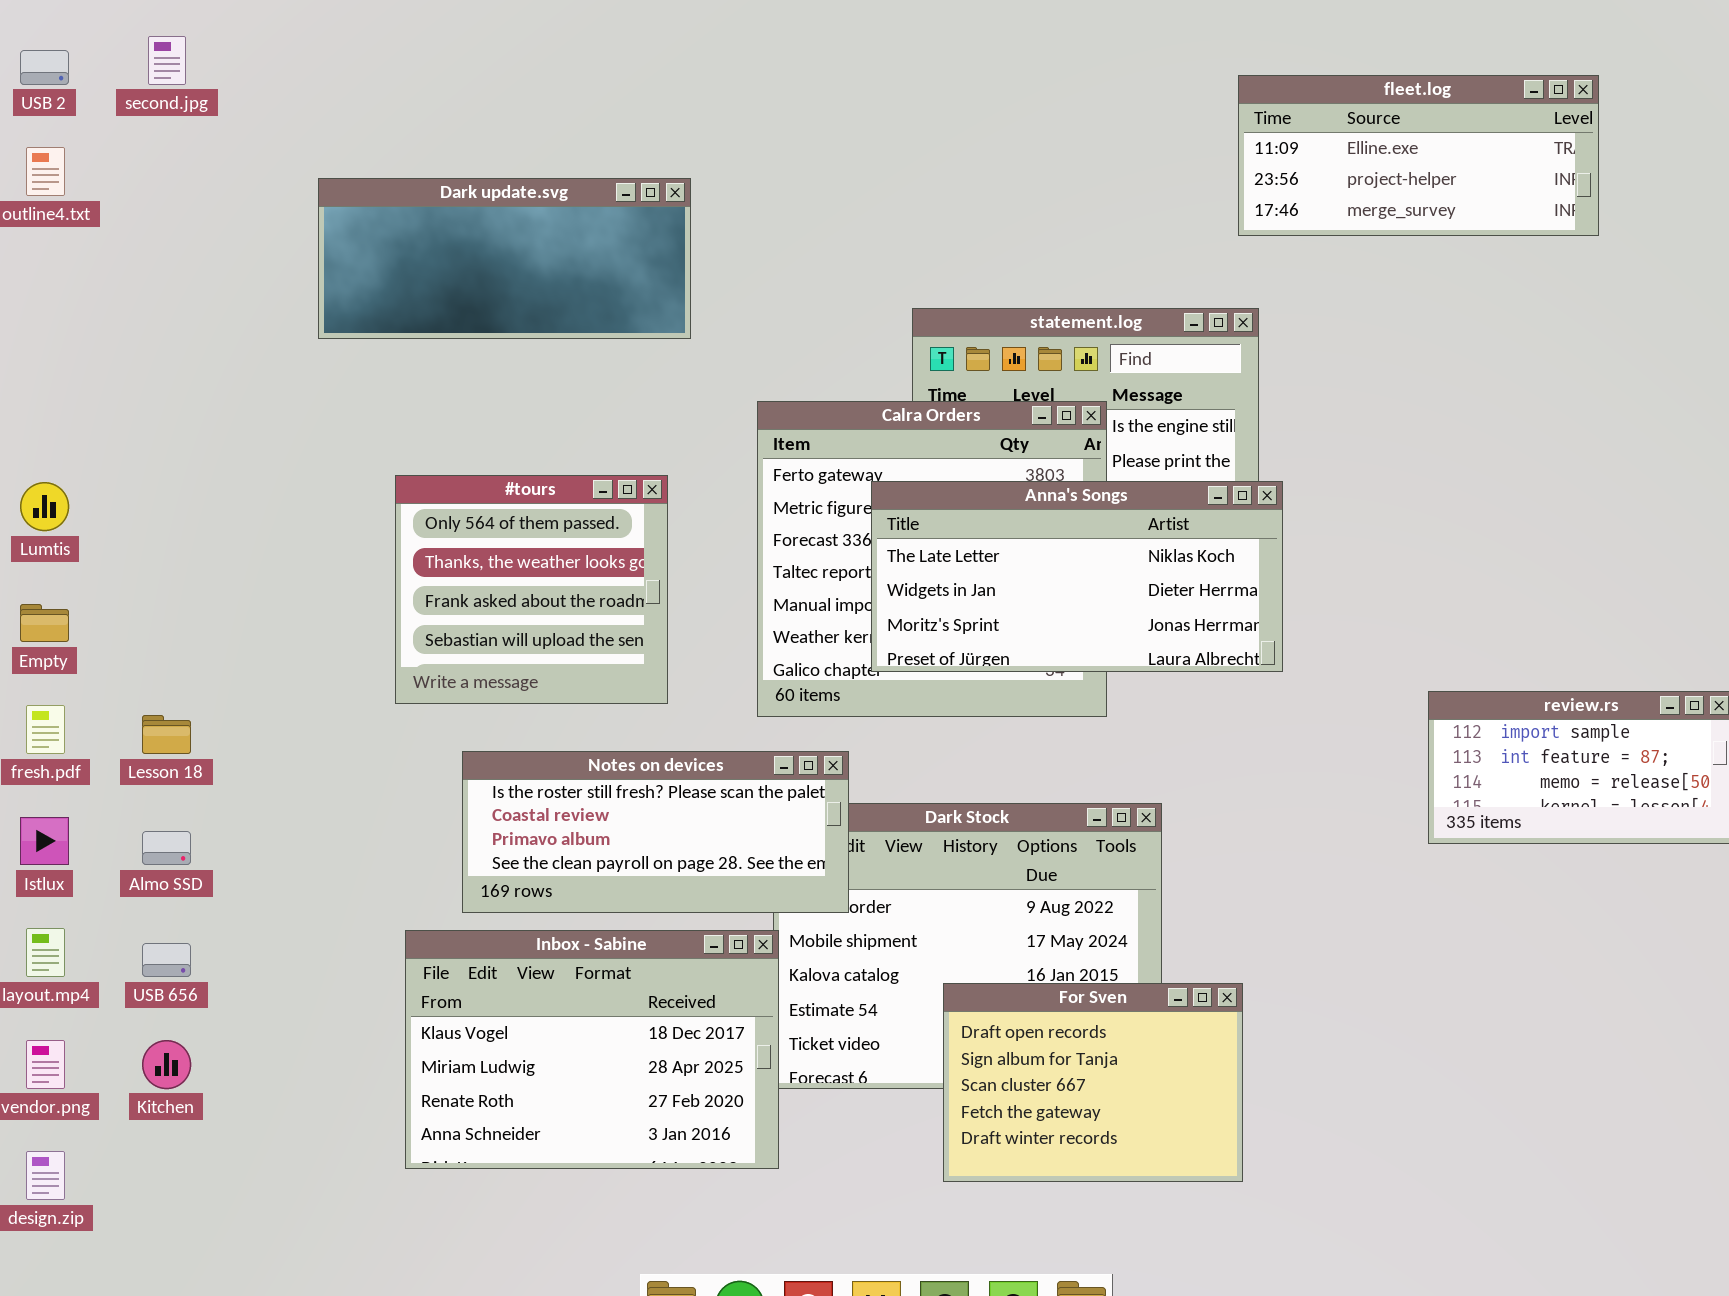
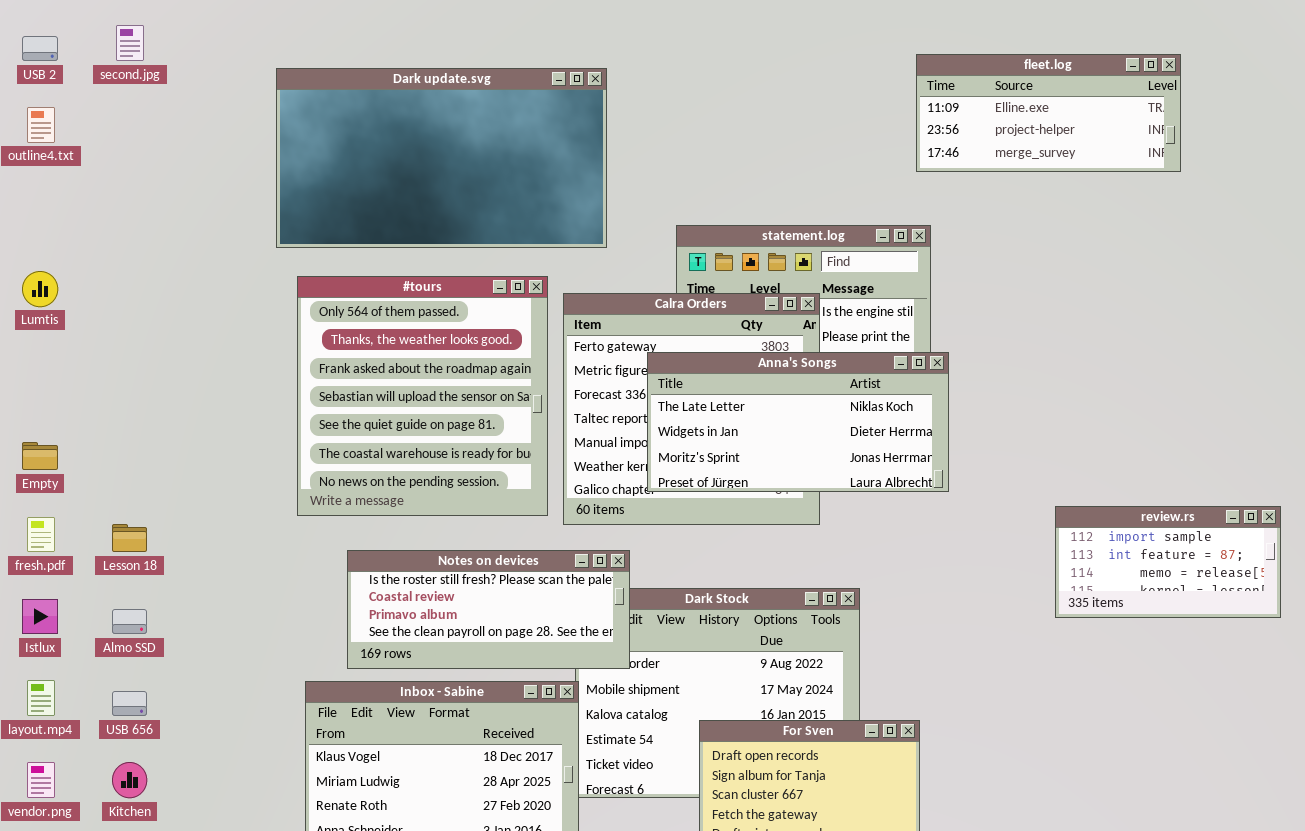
Dark update.svg: [318,178,691,339] -> [276,68,607,248], moved, resized
#tours: [395,475,668,704] -> [297,276,548,516], resized
Lumtis: [20,482,69,531] -> [22,271,58,307], moved

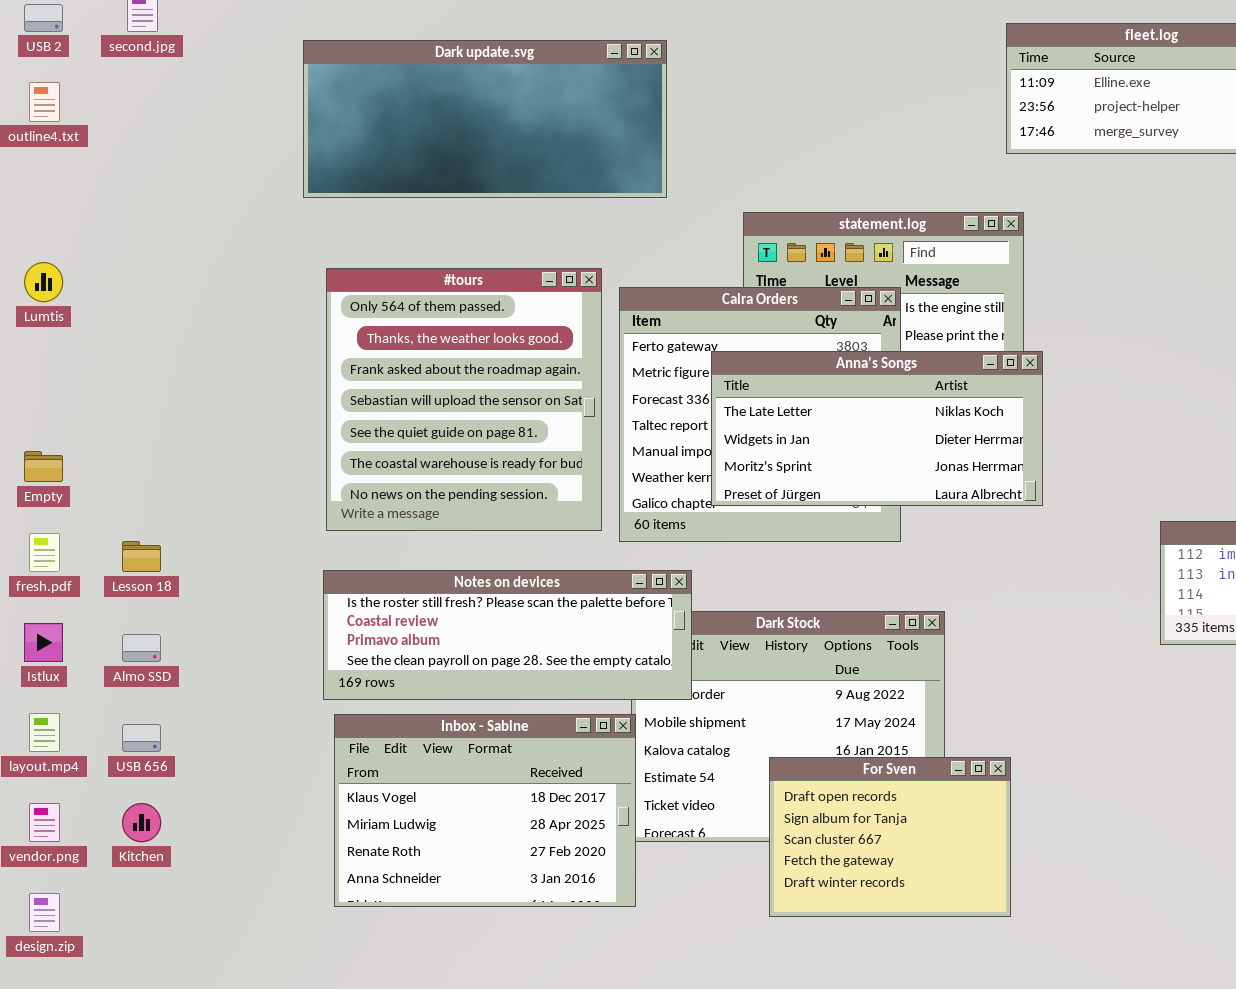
Dark update.svg: [276,68,607,248] -> [303,40,667,198], resized
Notes on devices: [347,550,630,669] -> [323,570,692,700], resized

